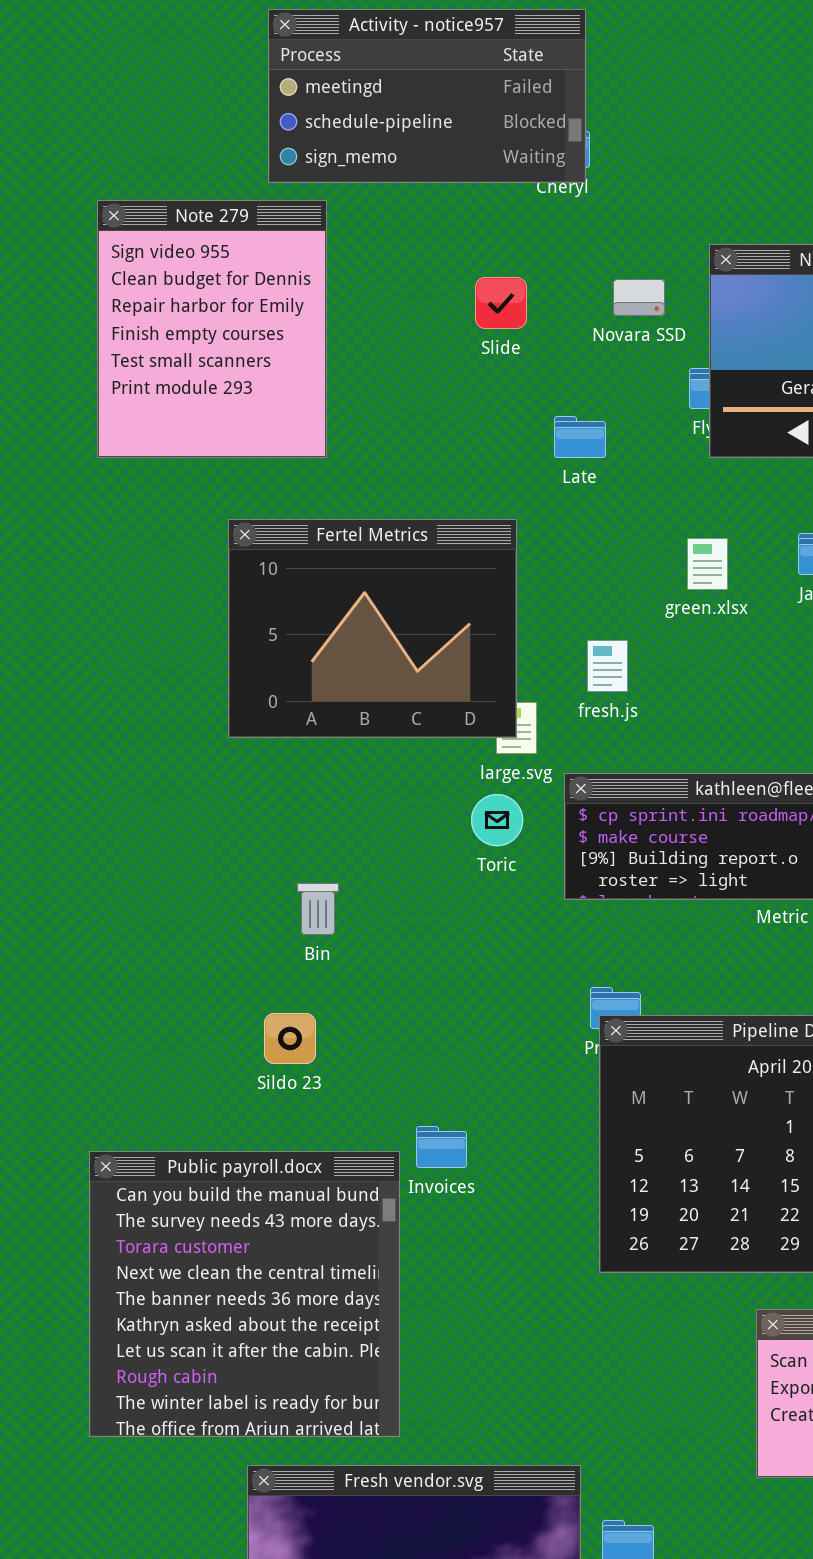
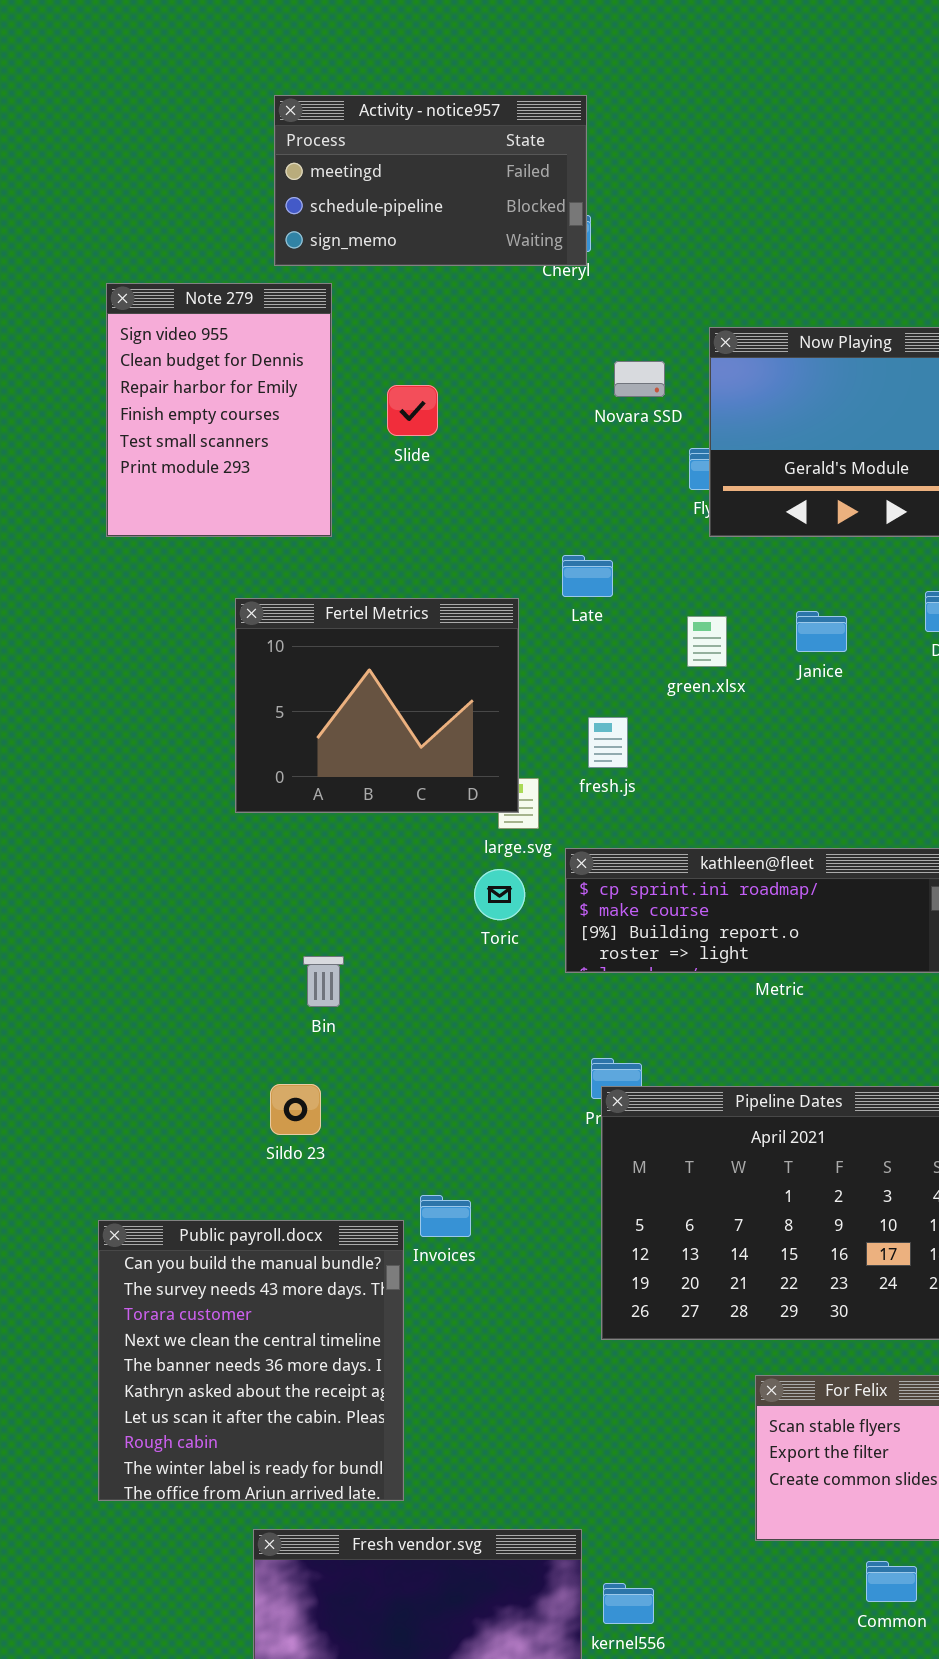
Slide: [475,277,527,329] -> [387,385,438,436], moved
Late: [554,416,606,458] -> [562,555,613,597], moved

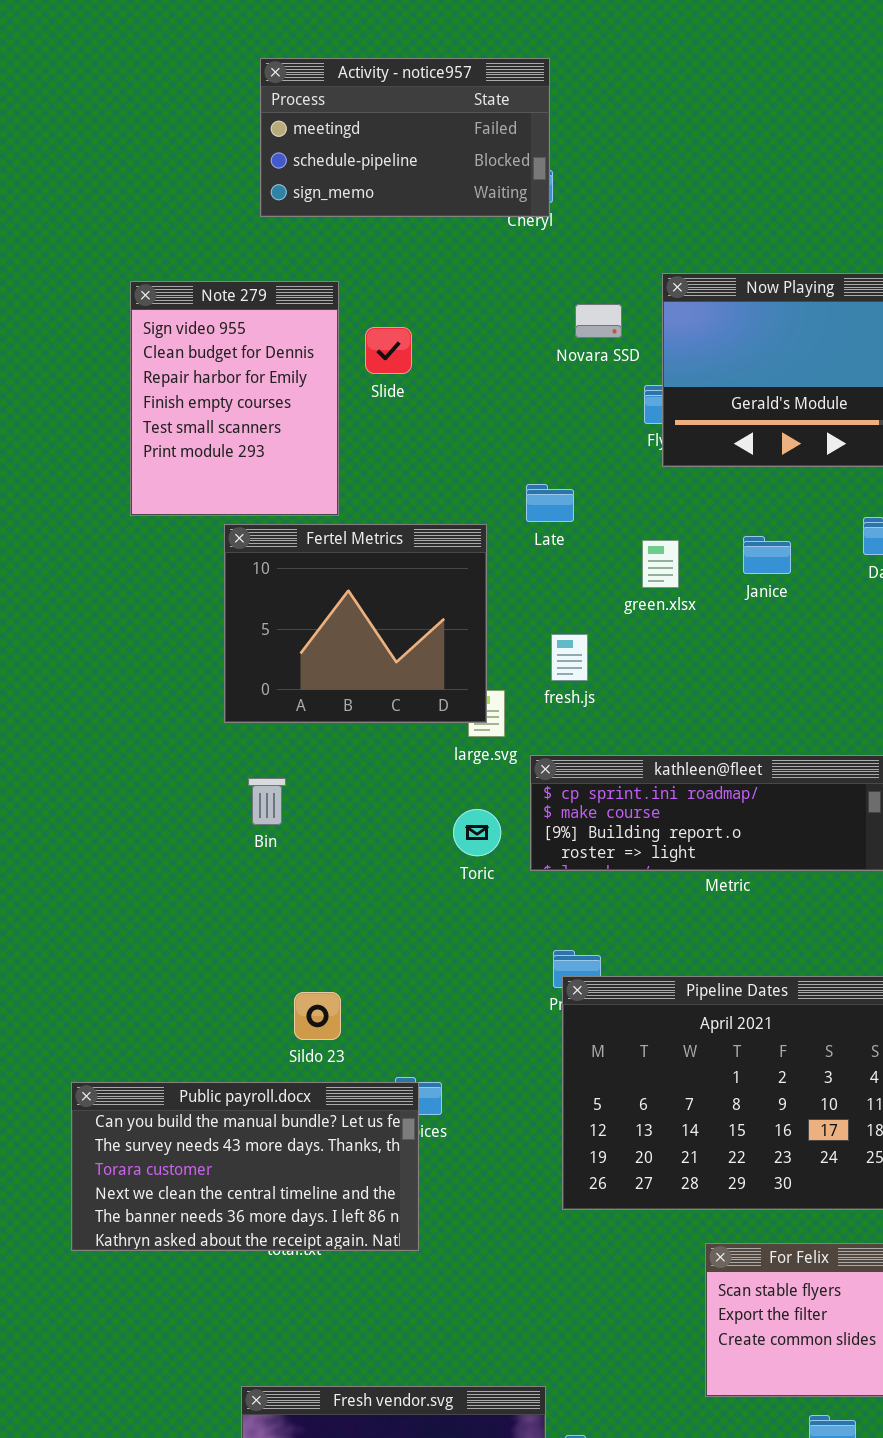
Note 279: [106,283,332,537] -> [130,281,339,516], moved
Toric: [474,869,525,920] -> [453,809,501,856], moved
Bin: [303,956,344,1007] -> [248,778,286,825], moved
Sildo 23: [270,1084,321,1135] -> [294,992,341,1040], moved
Public payroll.docx: [98,1220,404,1501] -> [71,1082,419,1251], moved, resized

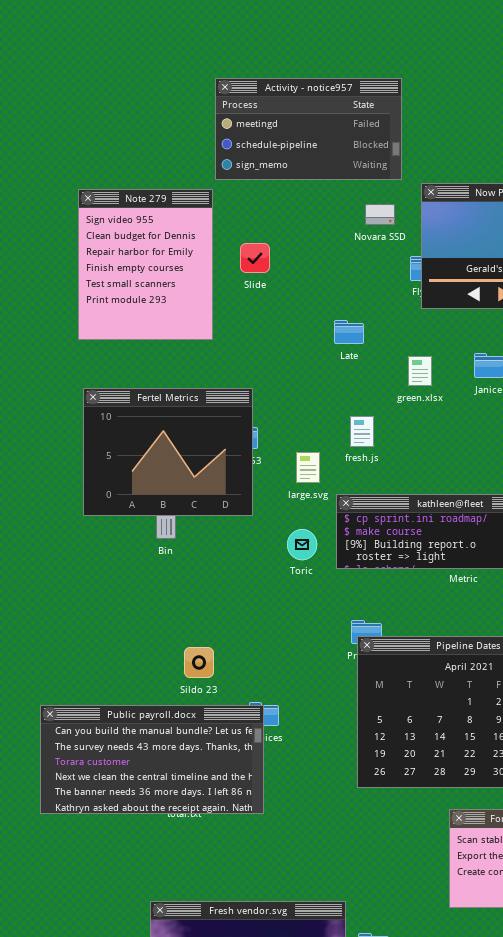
Activity - notice957: [260,58,550,217] -> [215,78,402,180], moved
Slide: [365,327,412,374] -> [240,243,270,273], moved
Fertel Metrics: [224,524,487,723] -> [83,388,253,516], moved

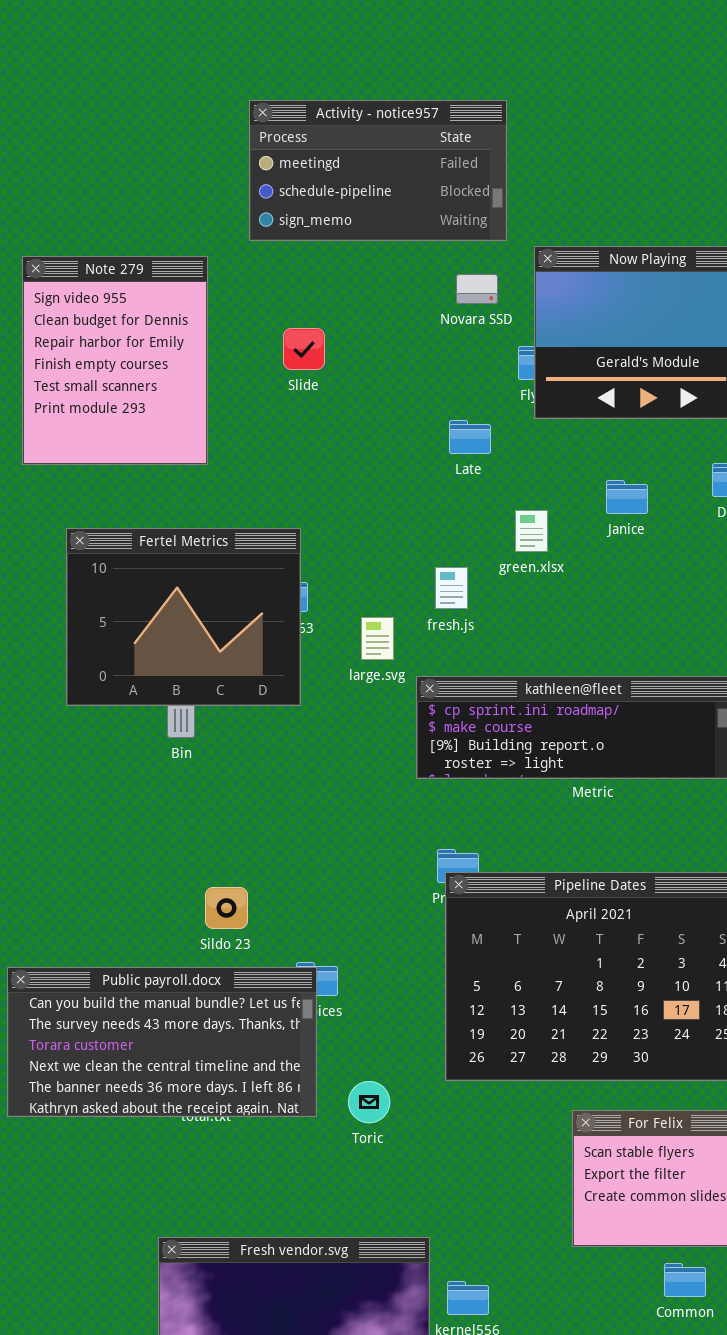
Note 279: [78,189,213,340] -> [22,256,208,465], moved
Late: [334,320,364,344] -> [449,420,491,454], moved
green.xlsx: [408,356,432,386] -> [515,510,548,552], moved
Toric: [287,529,317,560] -> [348,1081,390,1123], moved

